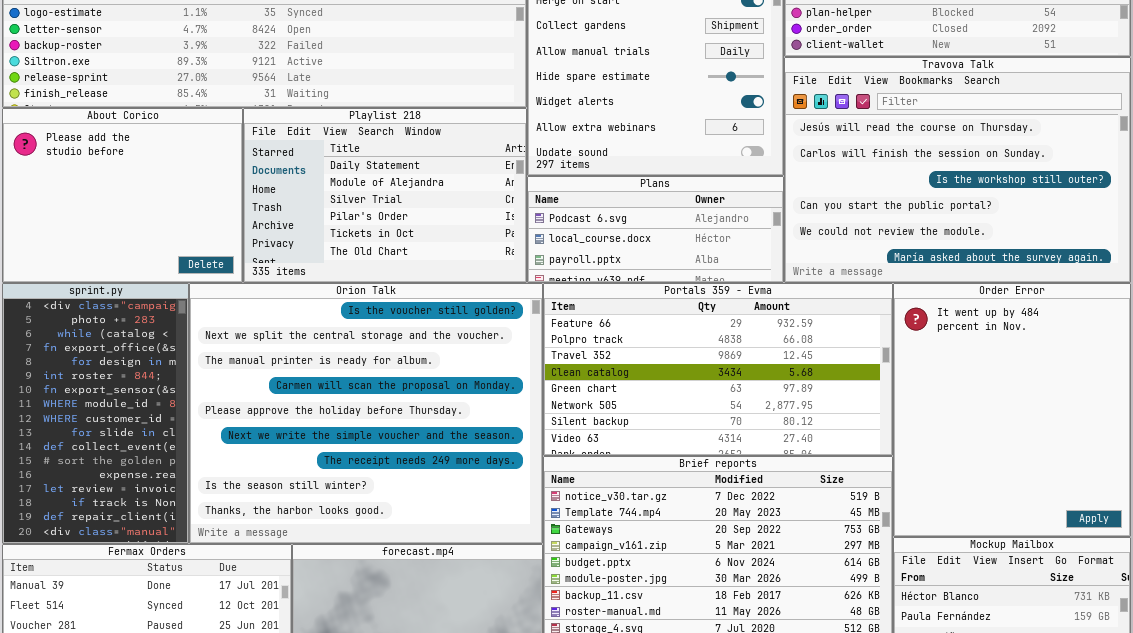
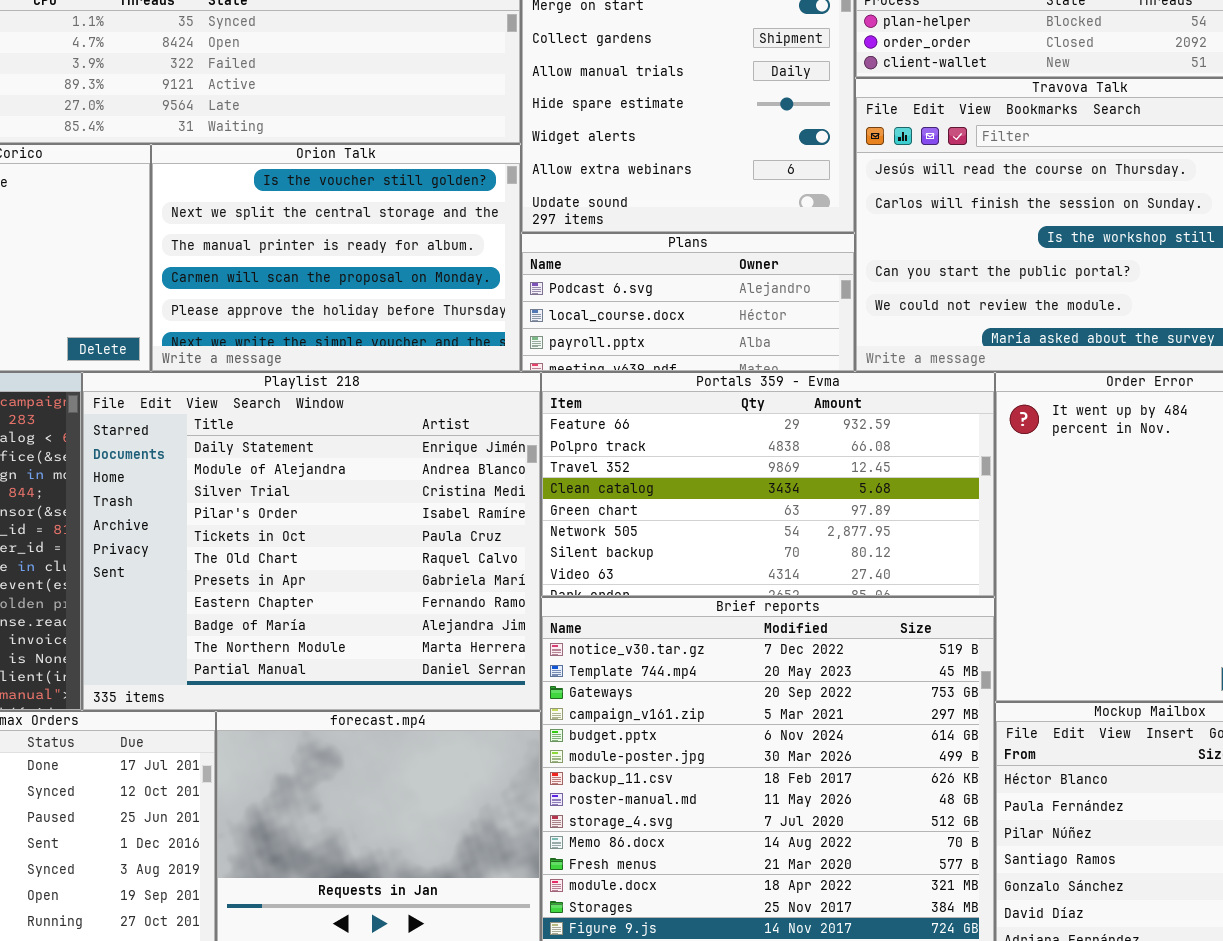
Playlist 218: [243,108,527,283] -> [82,372,541,711], moved, resized
Orion Talk: [189,283,543,544] -> [151,144,521,372], moved, resized

